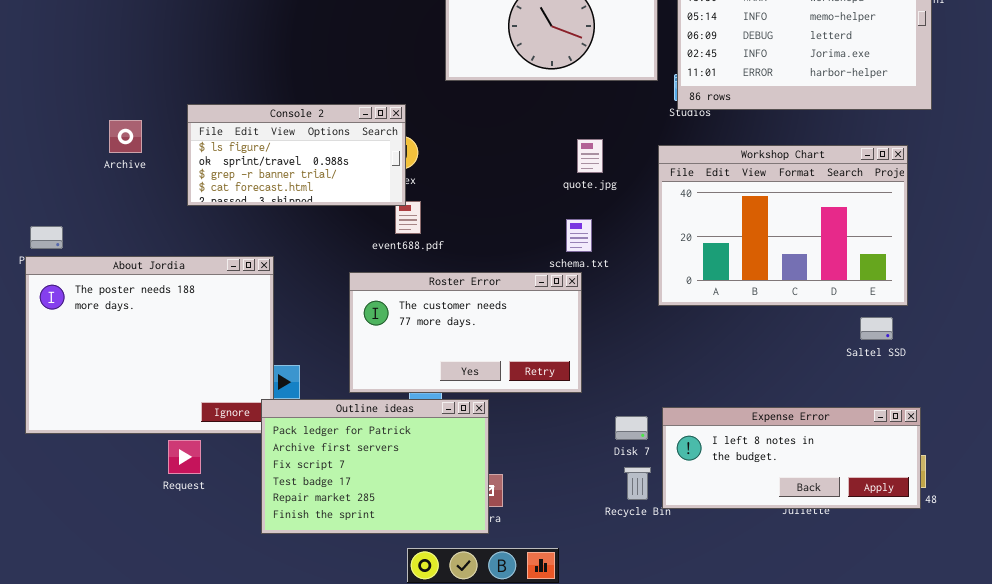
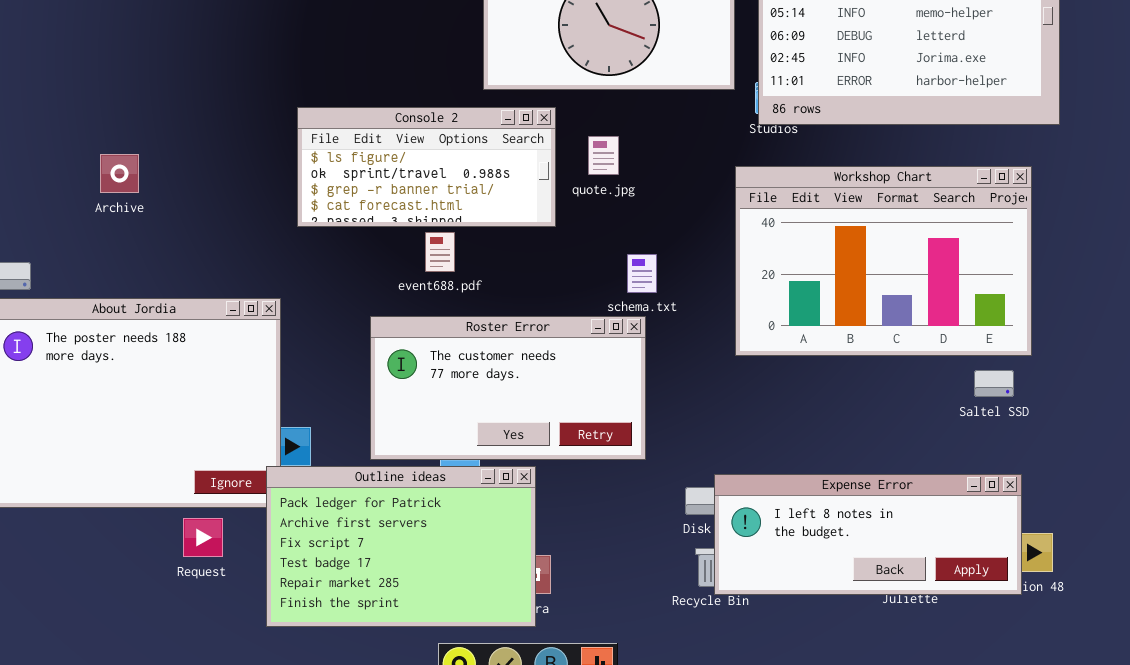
Console 2: [187,104,406,206] -> [297,107,556,227], moved
Archive: [109,120,142,153] -> [100,154,139,193], moved
quote.jpg: [577,139,603,173] -> [588,136,619,175], moved
Expense Error: [662,407,921,509] -> [714,474,1022,595], moved
Request: [168,440,201,474] -> [183,518,223,557], moved

